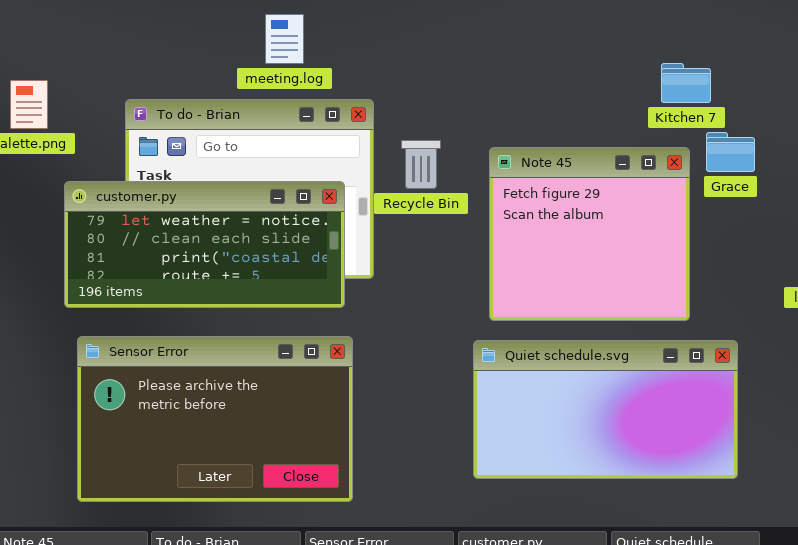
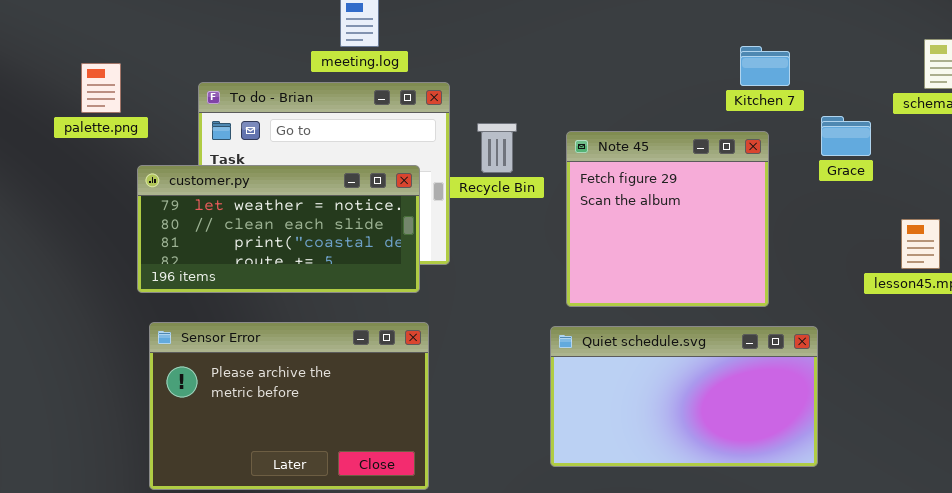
Grace: [706,132,755,172] -> [821,116,871,156], moved

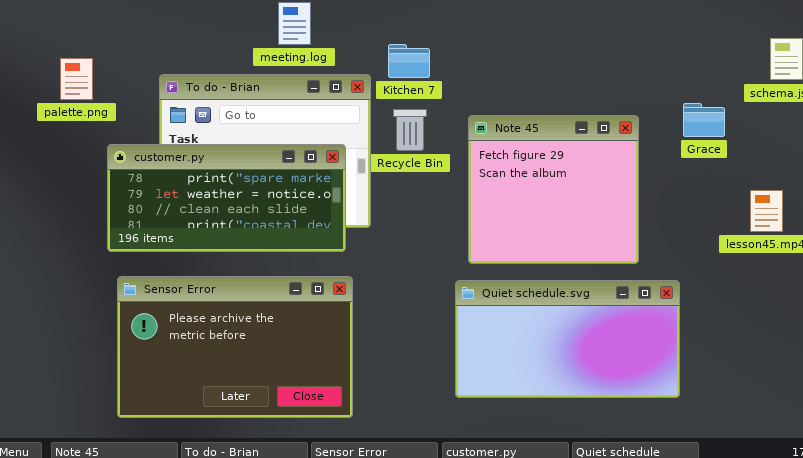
Kitchen 7: [740,46,790,86] -> [388,44,430,78], moved
customer.py: [137,165,420,293] -> [107,144,346,252], scrolled up 1 row

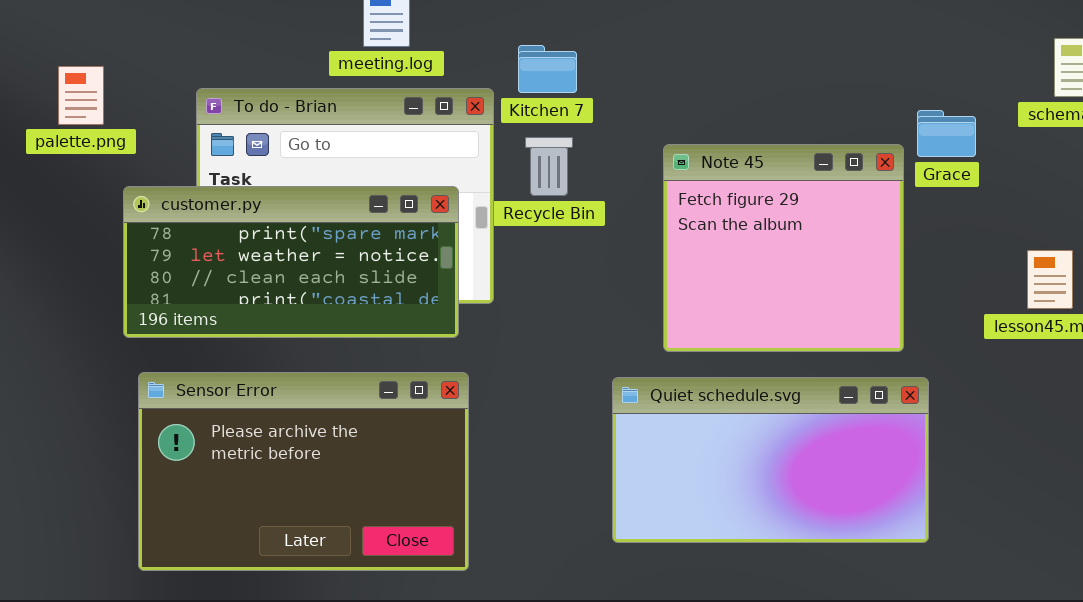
Grace: [683,103,725,137] -> [917,110,976,157], moved
Note 45: [468,115,639,264] -> [663,144,904,352], moved

